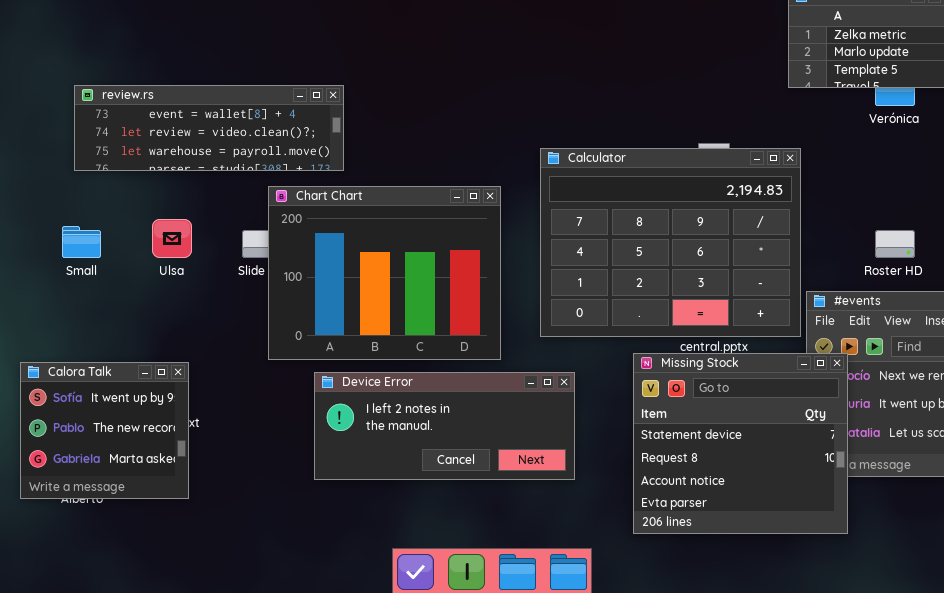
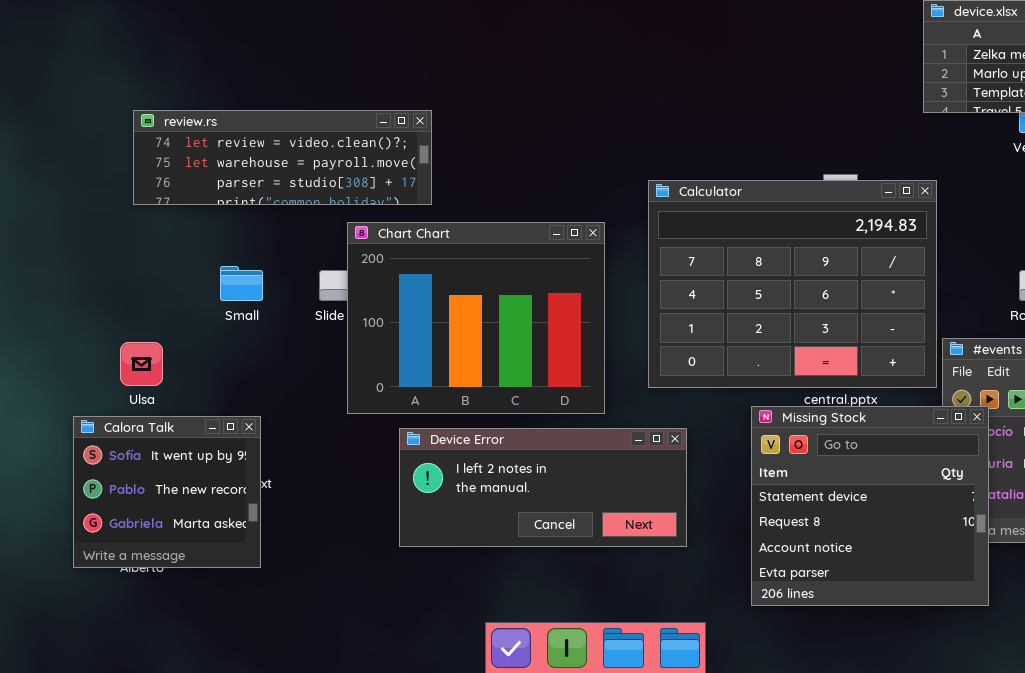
review.rs: [74,85,344,171] -> [133,110,432,205], scrolled down 1 row
Ulsa: [152,219,192,258] -> [120,342,163,386], moved
Small: [62,226,101,258] -> [220,266,263,301], moved

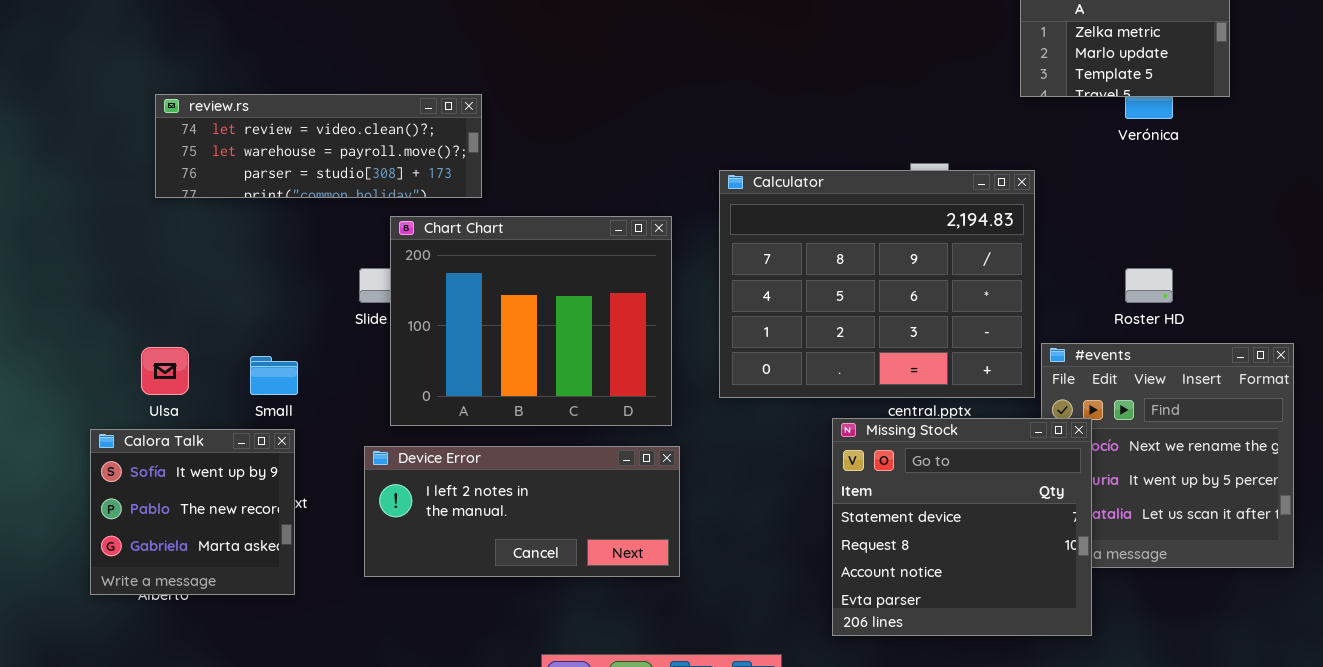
Small: [220,266,263,301] -> [250,356,298,395], moved
Device Error: [399,428,687,547] -> [364,446,680,577], moved

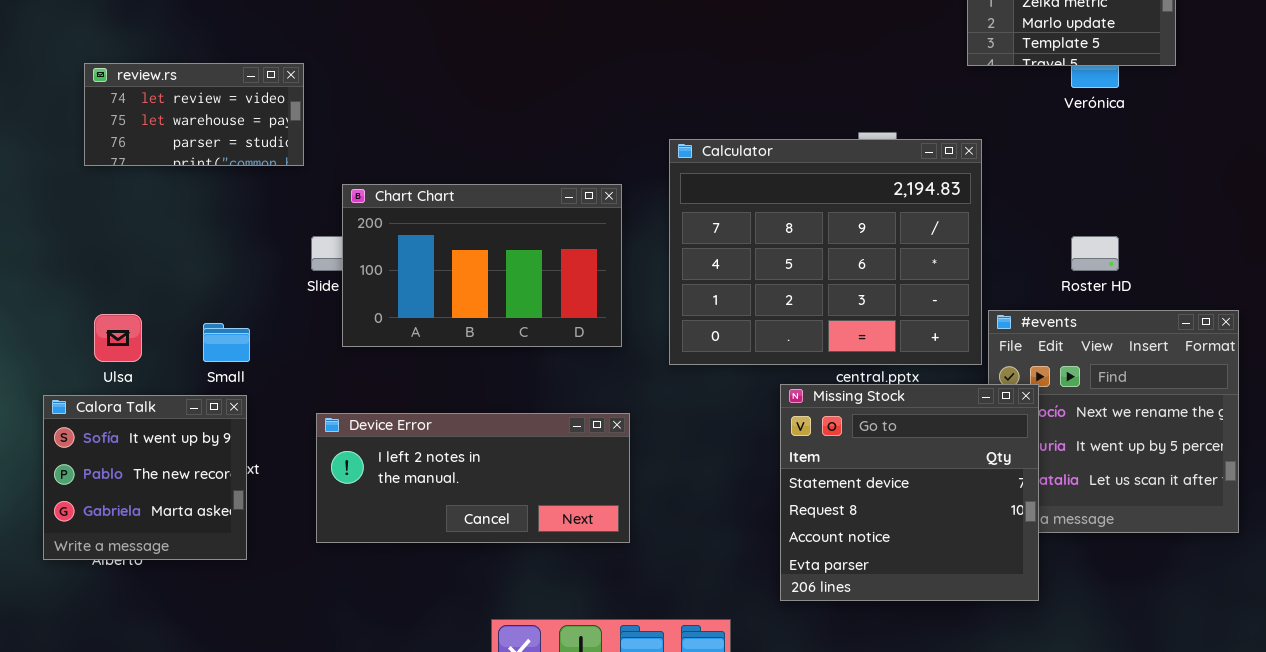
review.rs: [155,94,482,198] -> [84,63,304,166], moved, resized
Chart Chart: [390,216,672,426] -> [342,184,622,347], resized

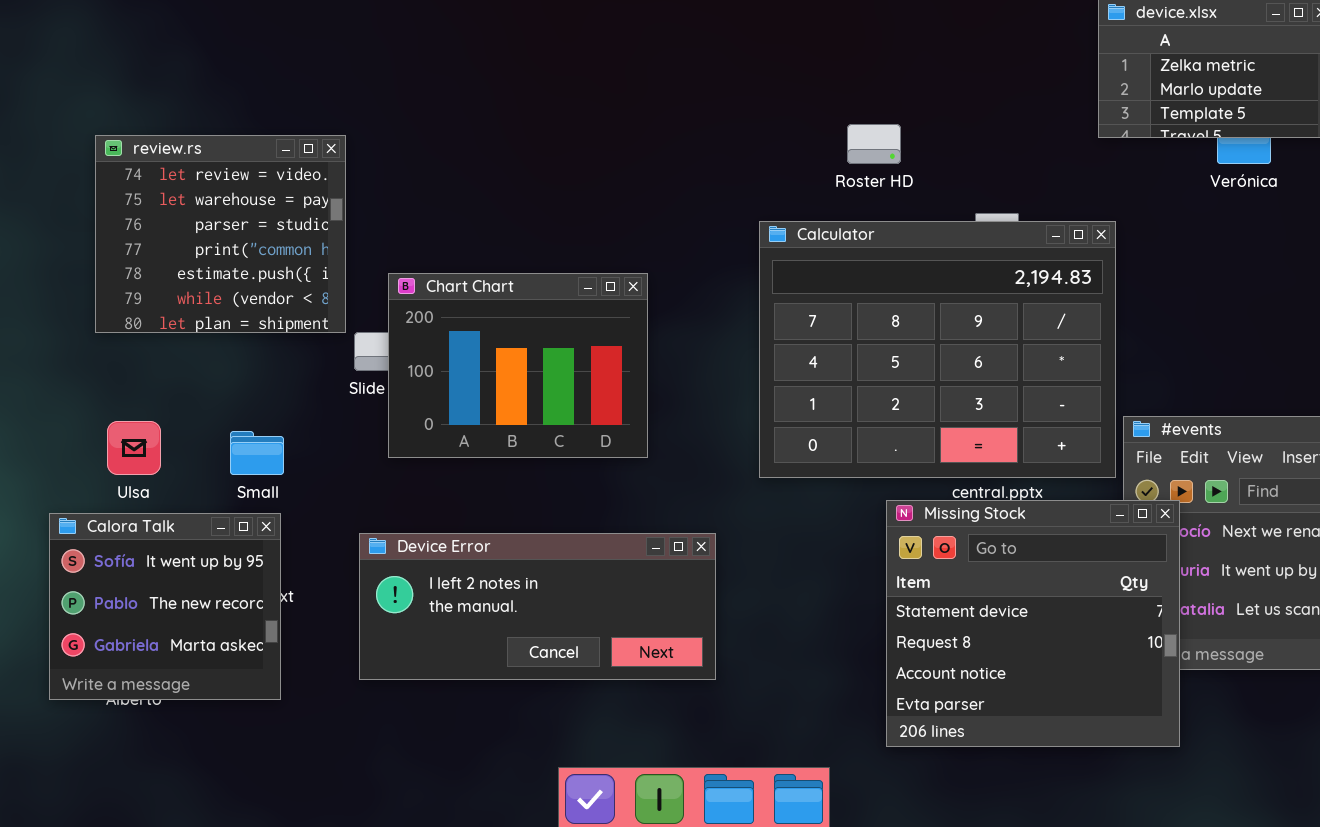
review.rs: [84,63,304,166] -> [95,135,346,333], resized
Chart Chart: [342,184,622,347] -> [388,273,648,458], resized
Roster HD: [1071,236,1119,271] -> [847,124,901,164], moved

